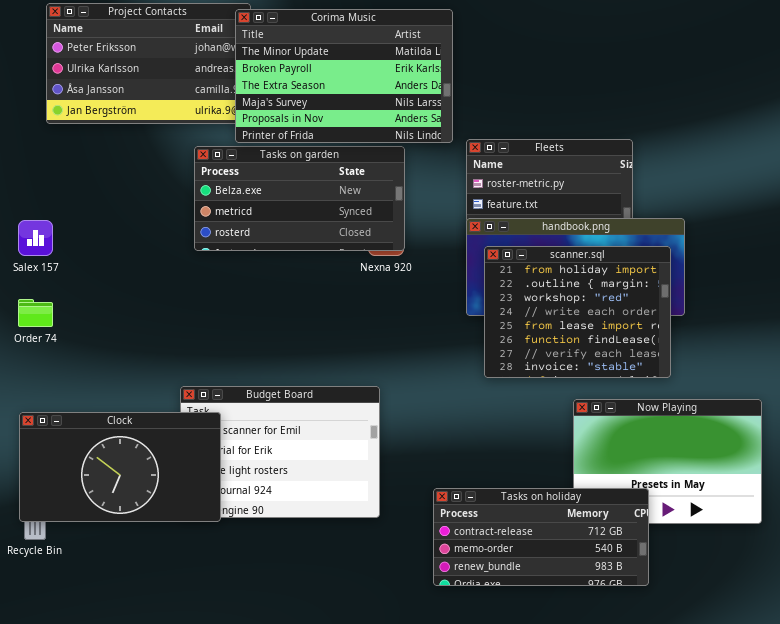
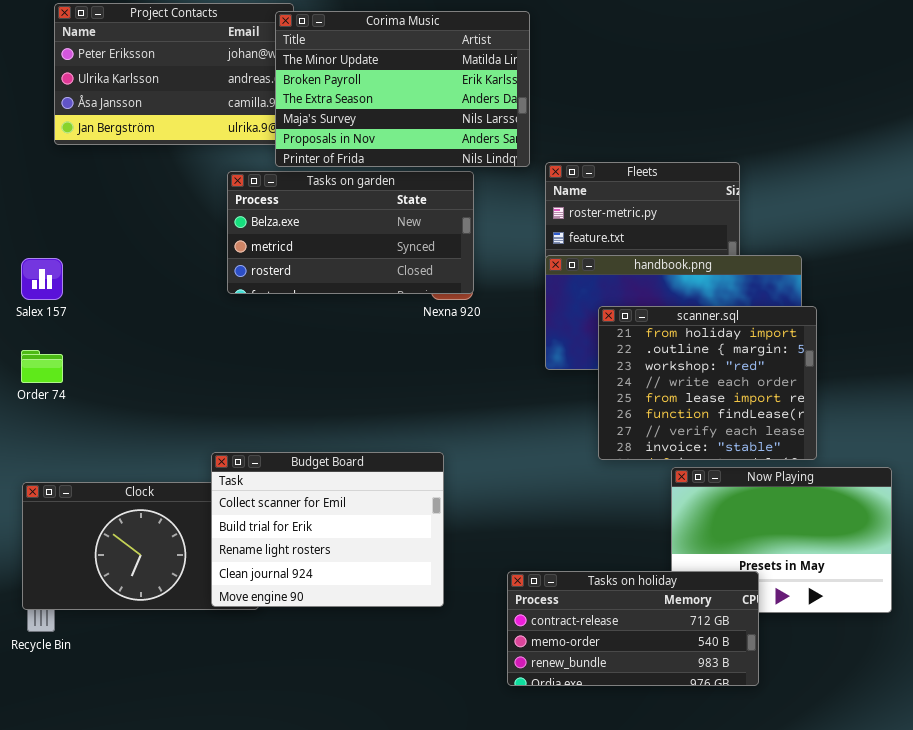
scanner.sql: [484,246,671,378] -> [598,306,817,460], moved
Budget Board: [180,386,380,518] -> [211,452,444,607], raised

